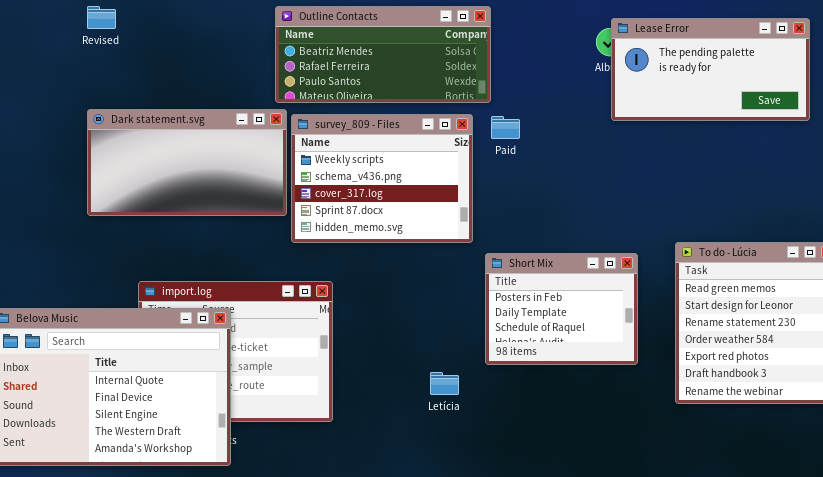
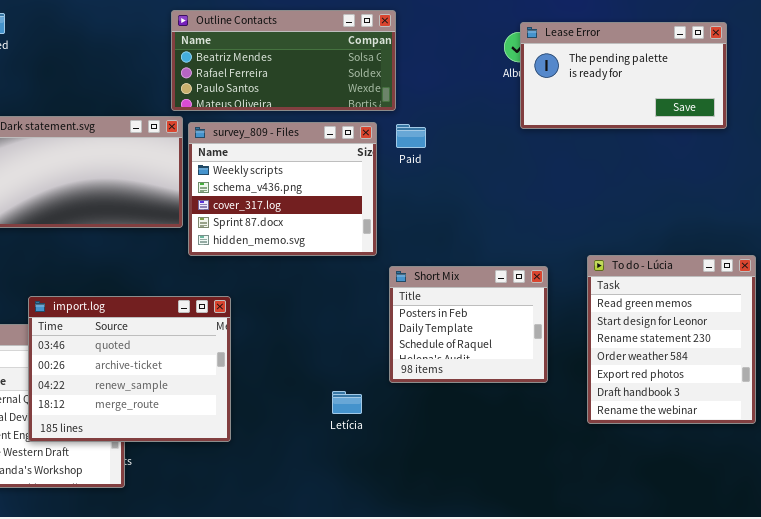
import.log: [138,281,333,422] -> [28,296,231,442], raised

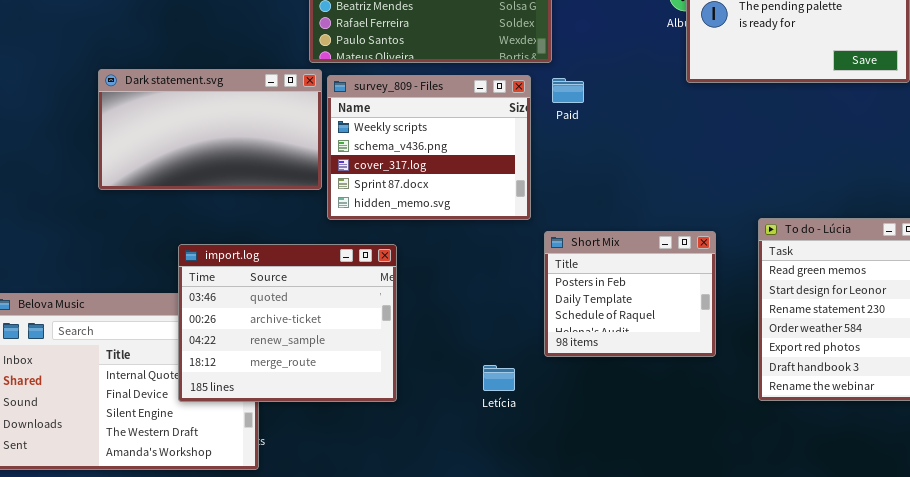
import.log: [28,296,231,442] -> [178,244,397,402], moved

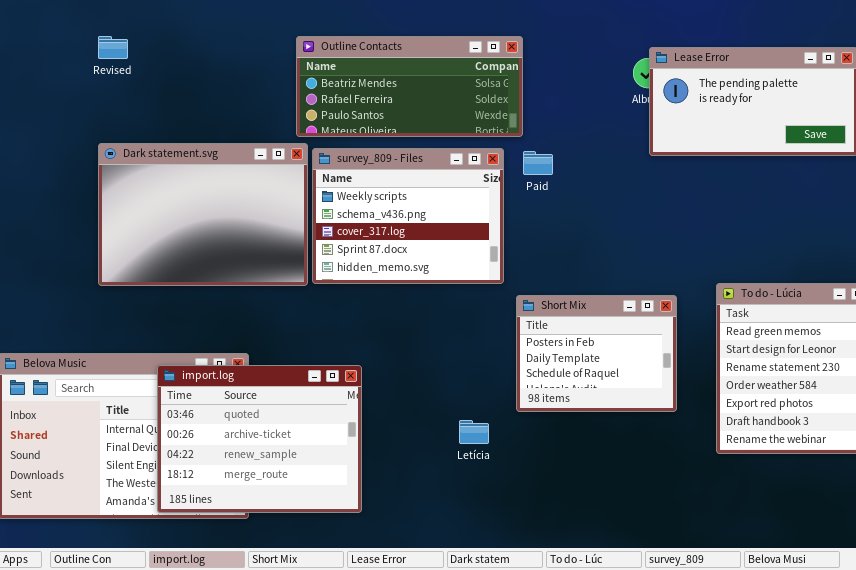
Dark statement.svg: [98,69,322,190] -> [98,143,308,286], resized
import.log: [178,244,397,402] -> [157,365,362,513], moved

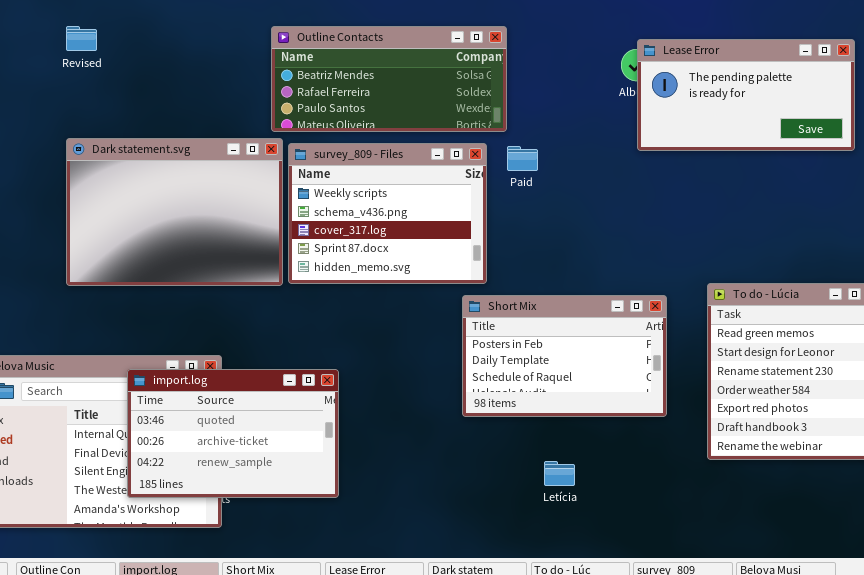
Short Mix: [516,295,677,412] -> [462,295,667,417], resized
import.log: [157,365,362,513] -> [127,369,339,498], resized
Letícia: [459,420,489,444] -> [544,461,575,486], moved

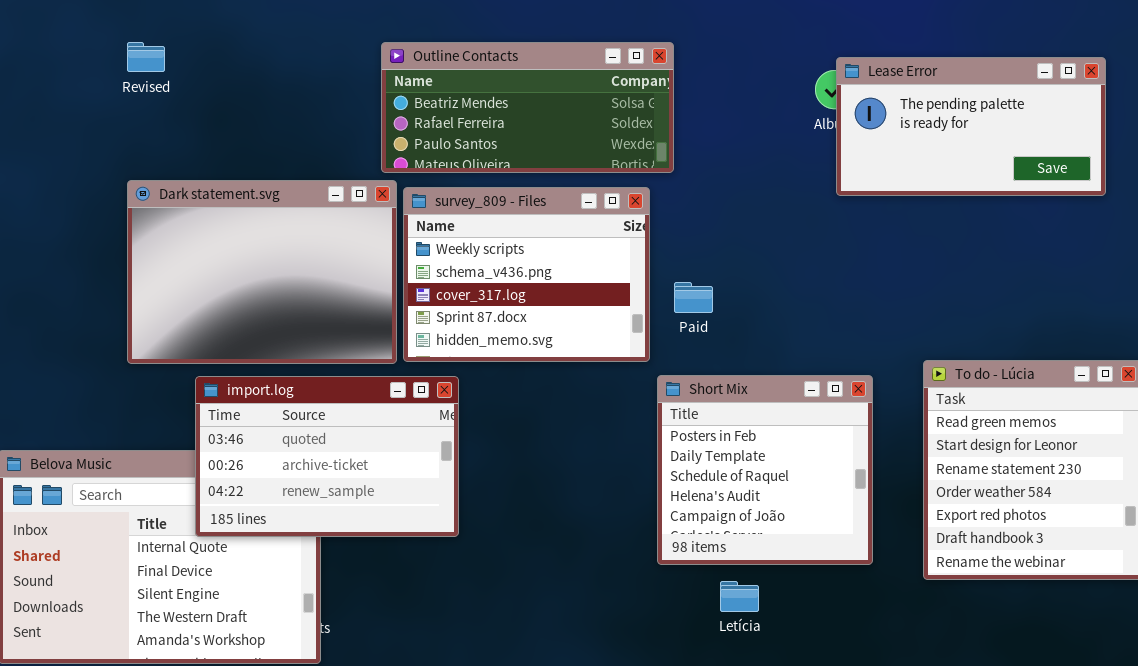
Paid: [507,146,538,171] -> [674,282,713,313], moved
Short Mix: [462,295,667,417] -> [657,375,873,565], resized
import.log: [127,369,339,498] -> [195,376,459,537], moved

